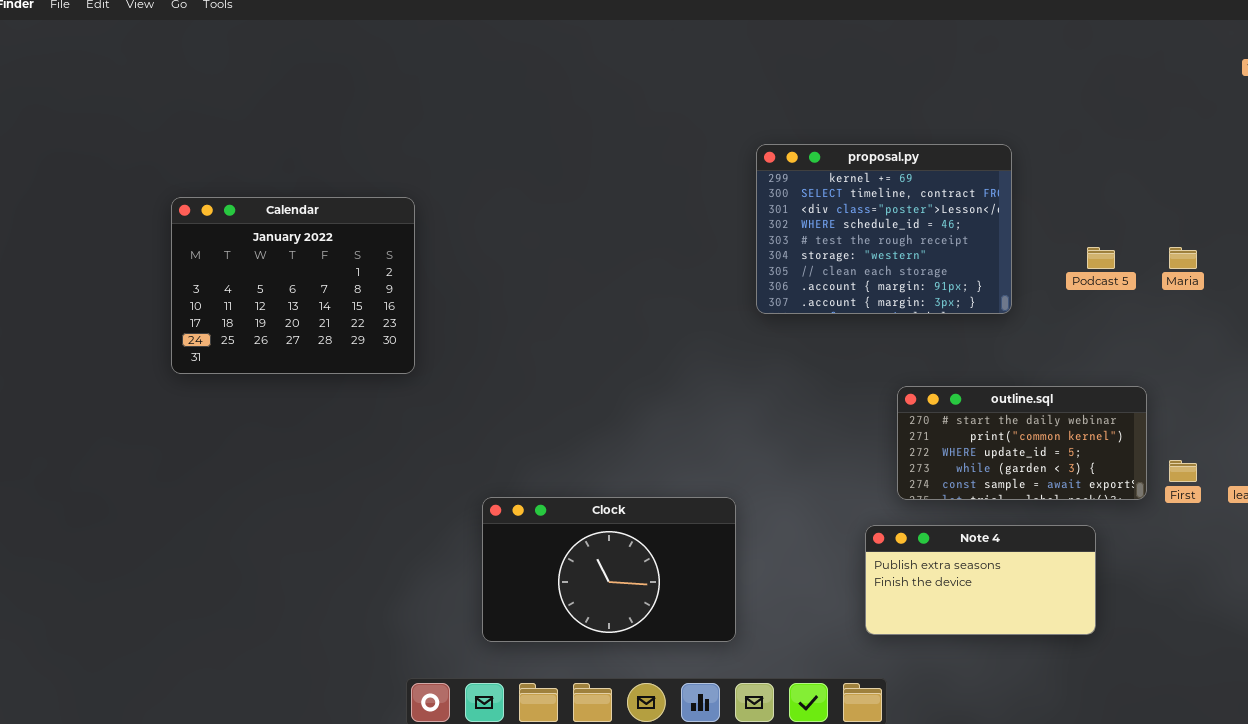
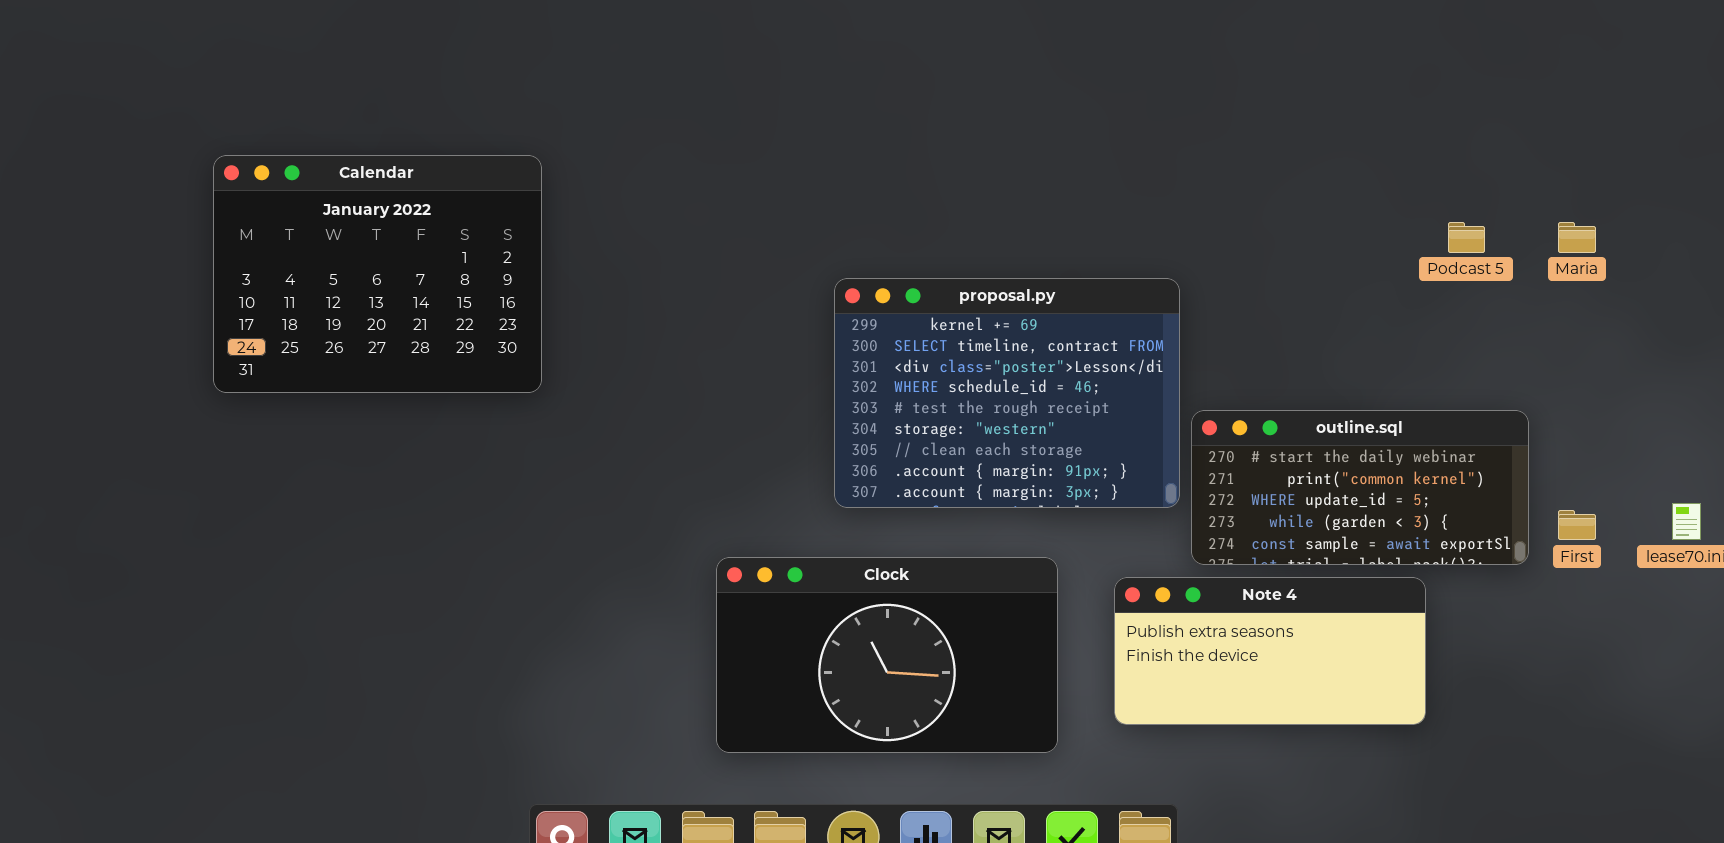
proposal.py: [756,144,1012,314] -> [834,278,1180,508], moved
Clock: [482,497,736,642] -> [716,557,1058,753], moved
Note 4: [865,525,1096,635] -> [1114,577,1426,725], moved

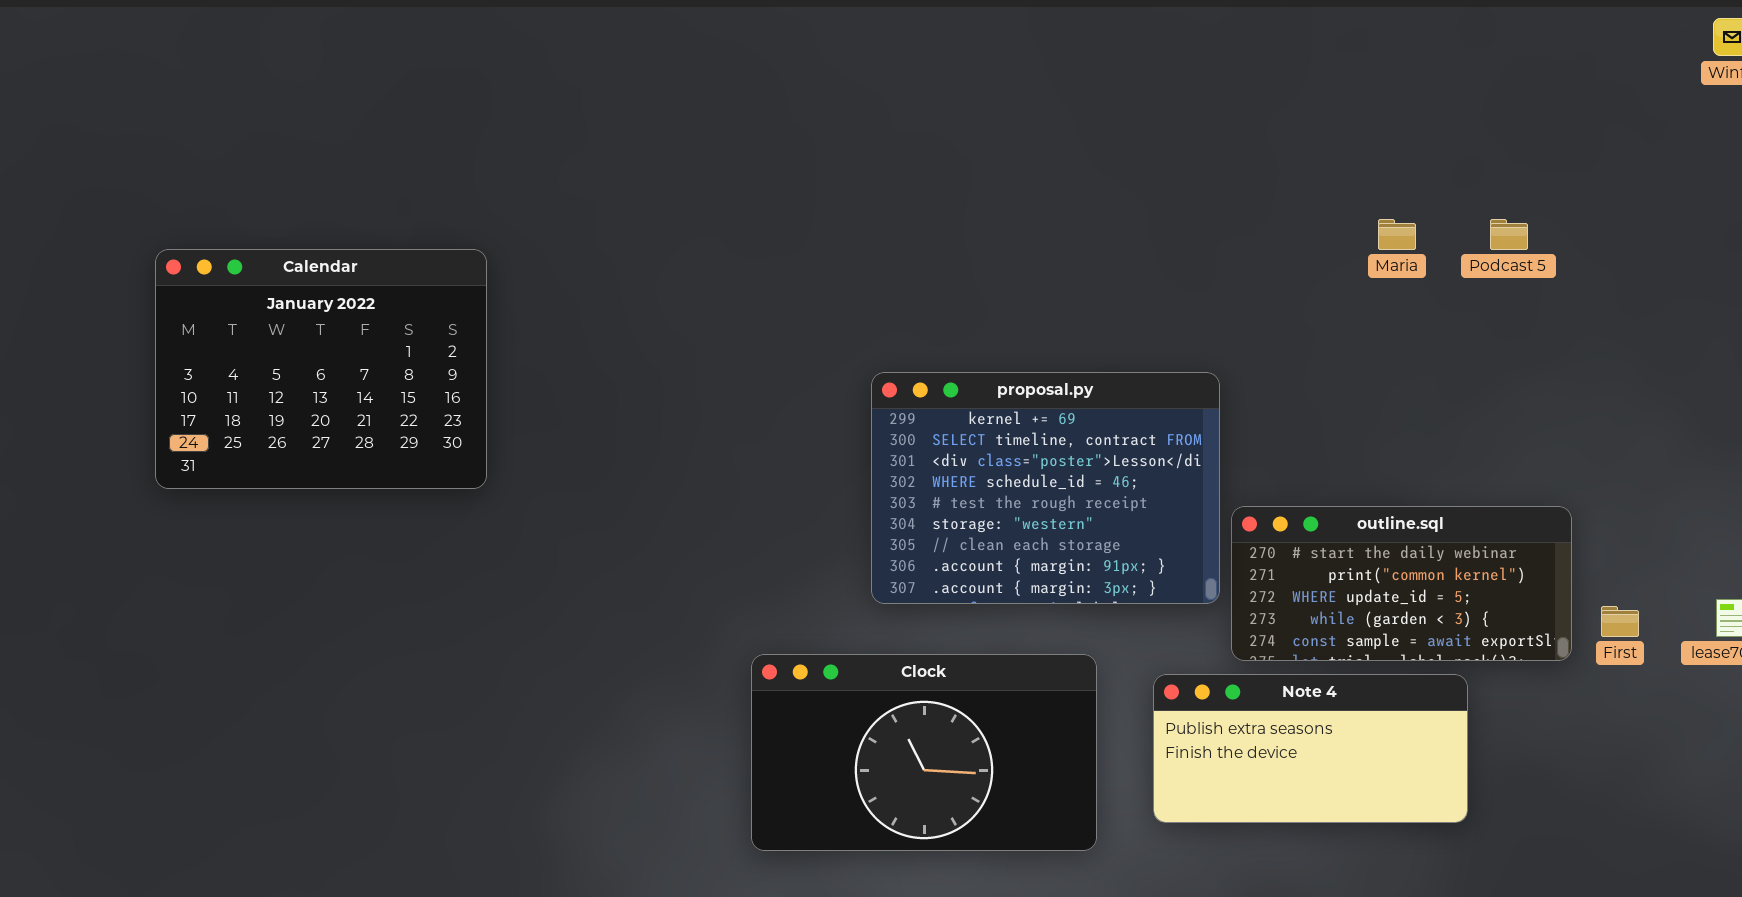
Calendar: [213,155,542,393] -> [155,249,487,489], moved
Podcast 5: [1448,222,1485,253] -> [1490,219,1528,250], moved
Maria: [1558,222,1596,253] -> [1378,219,1416,250], moved

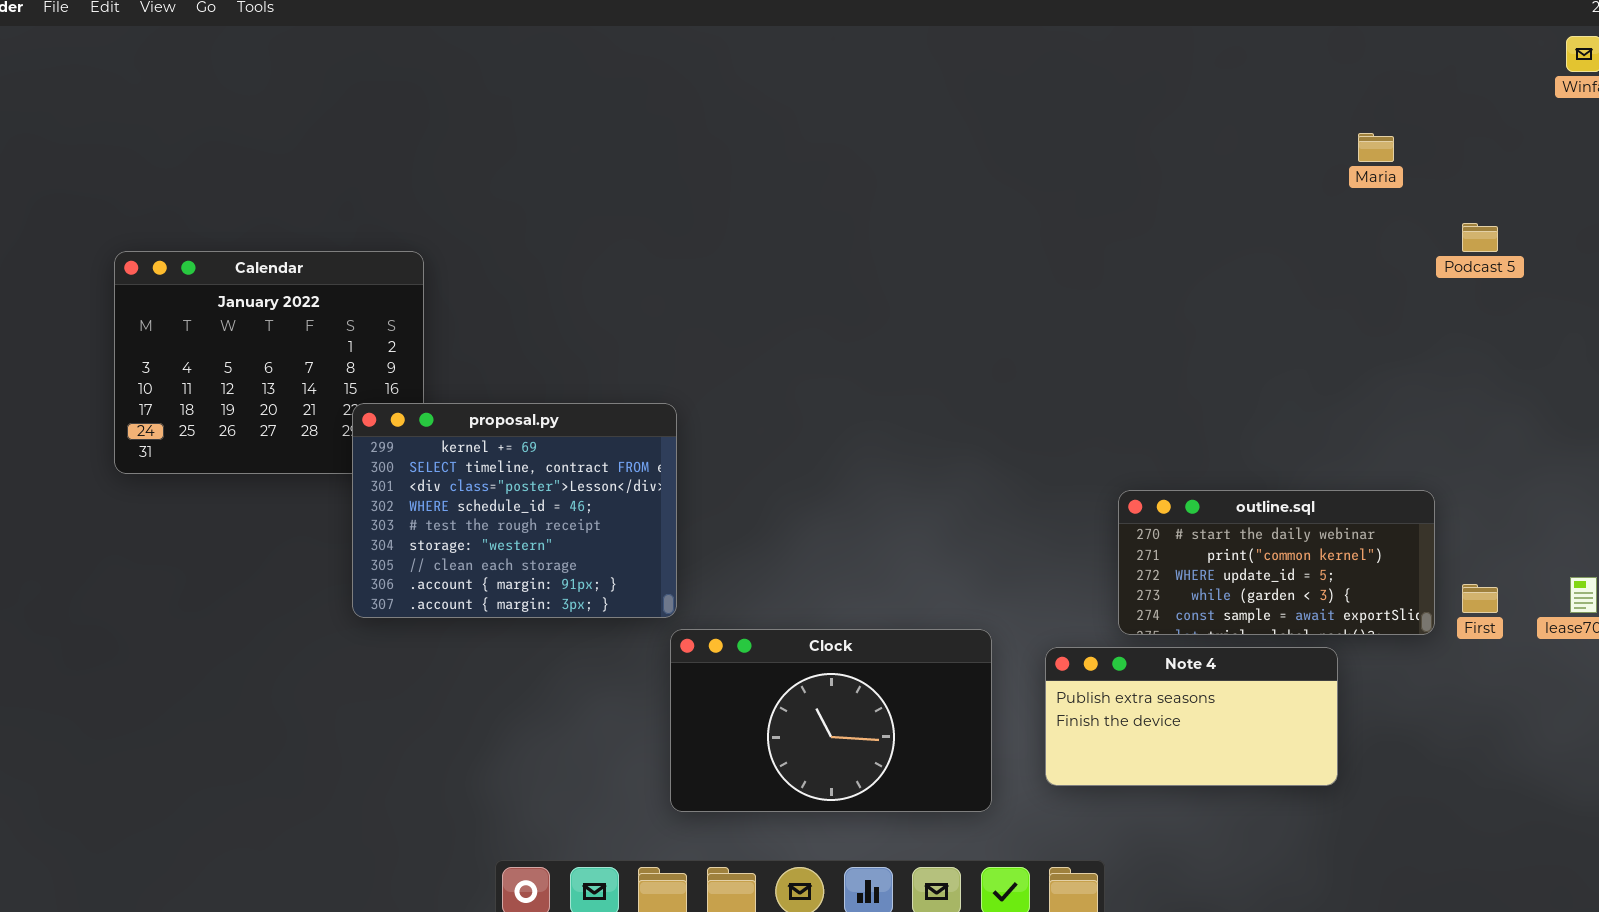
Maria: [1378,219,1416,250] -> [1358,133,1394,162], moved
Podcast 5: [1490,219,1528,250] -> [1462,223,1498,252], moved
proposal.py: [871,372,1220,604] -> [352,403,677,618], moved

